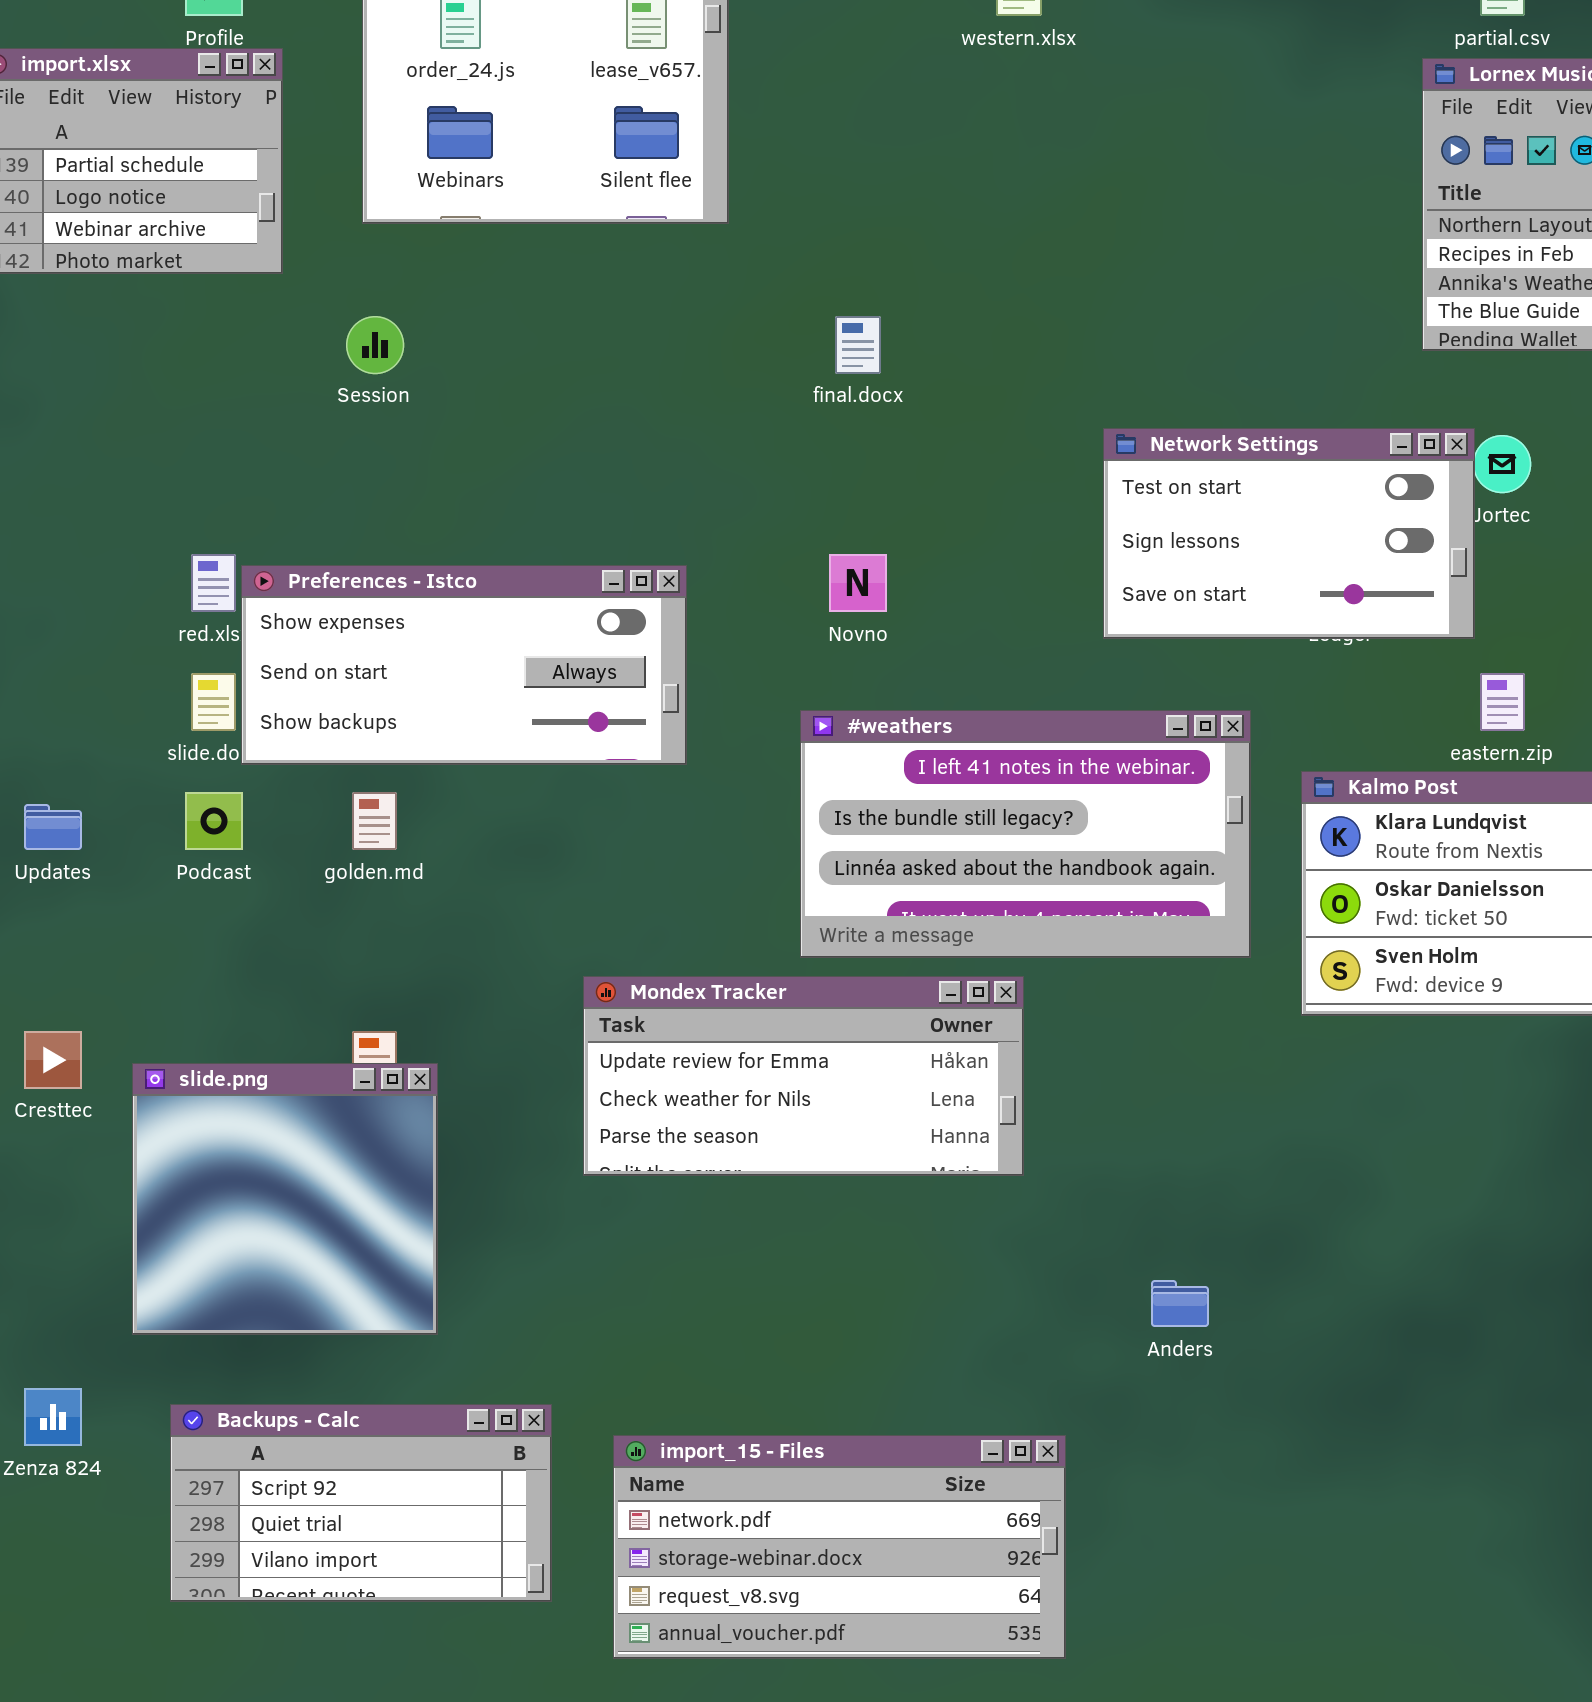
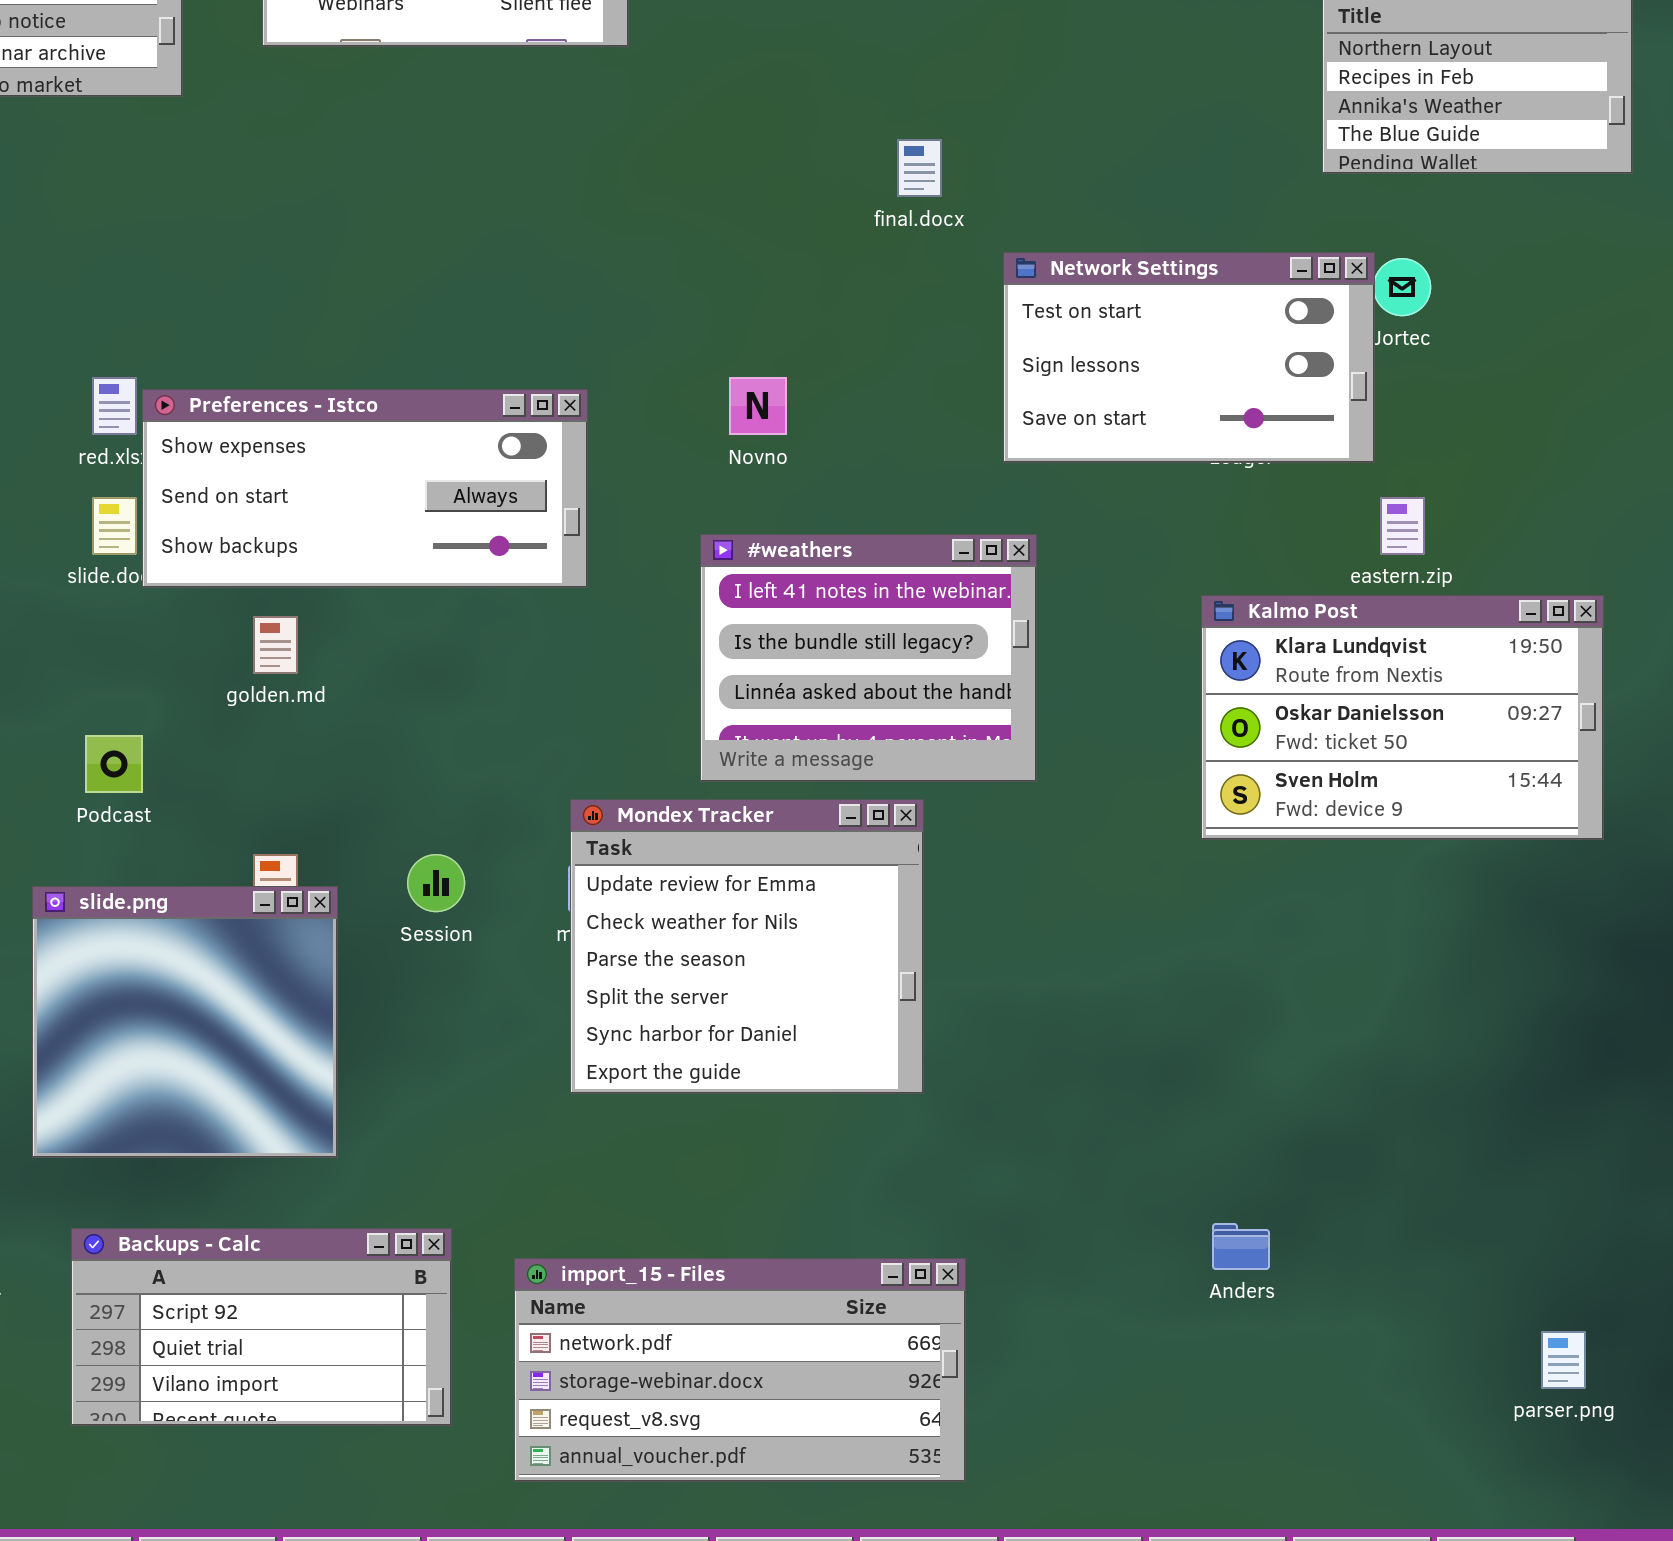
Session: [346,316,404,374] -> [407,854,465,912], moved
final.docx: [835,316,881,374] -> [897,139,942,197], moved
#weathers: [800,710,1251,958] -> [700,534,1037,782], resized
Podcast: [185,792,243,850] -> [85,735,143,793], moved
Mondex Tracker: [583,976,1024,1176] -> [570,799,924,1094], resized
Anders: [1151,1280,1209,1327] -> [1212,1223,1270,1270], moved

